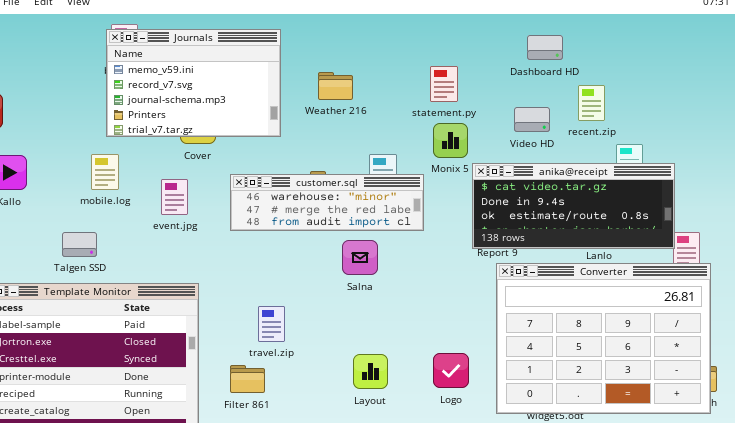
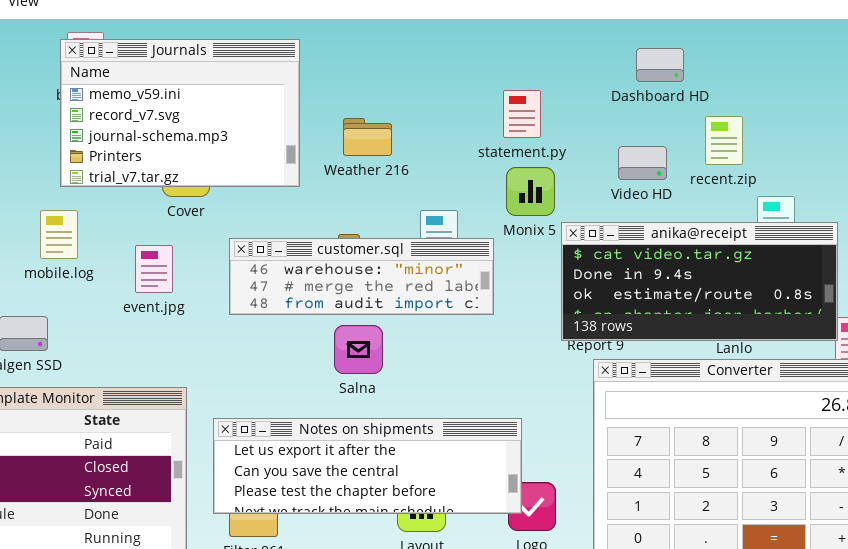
Weather 216: [318,72,353,100] -> [343,118,392,156], moved
Salna: [342,240,378,275] -> [334,325,383,374], moved
Notes on shipments: none -> [213,418,522,514], opened

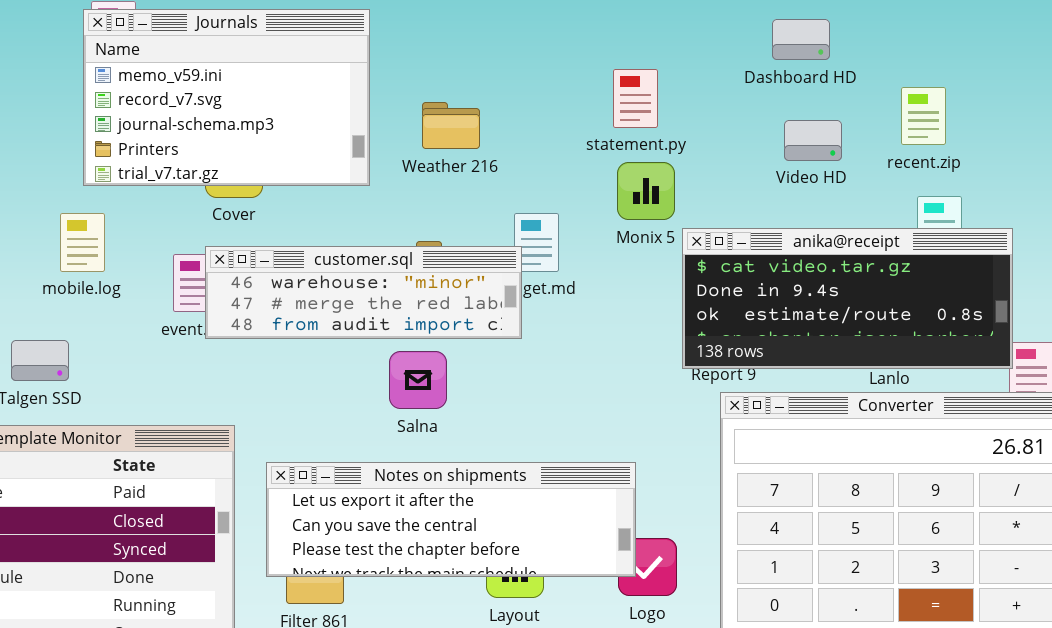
recent.zip: [705,116,743,165] -> [901,87,946,145], moved
Video HD: [618,146,667,180] -> [784,120,842,161], moved
customer.sql: [229,238,494,315] -> [205,246,522,339], moved
Salna: [334,325,383,374] -> [389,351,447,409], moved

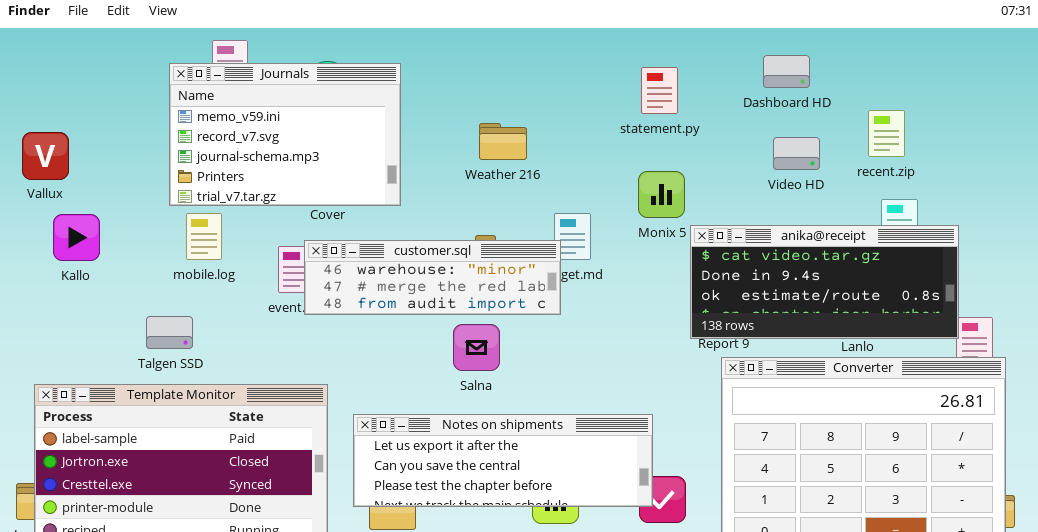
Journals: [83,9,370,186] -> [169,63,401,206], moved
statement.py: [613,69,658,128] -> [641,67,678,114], moved

